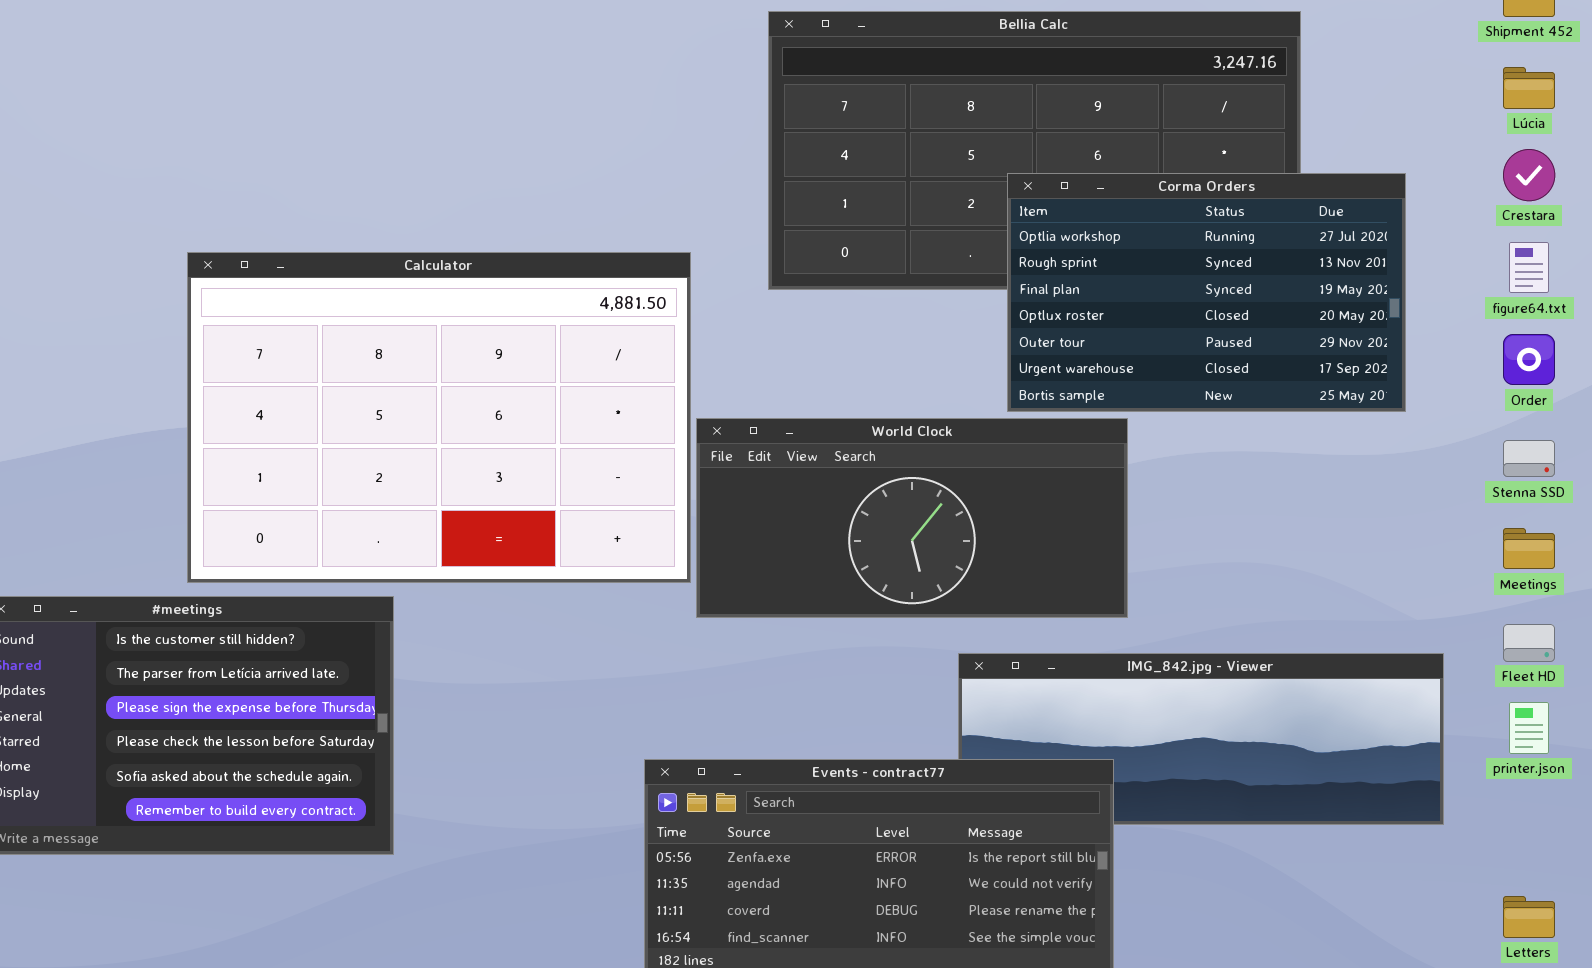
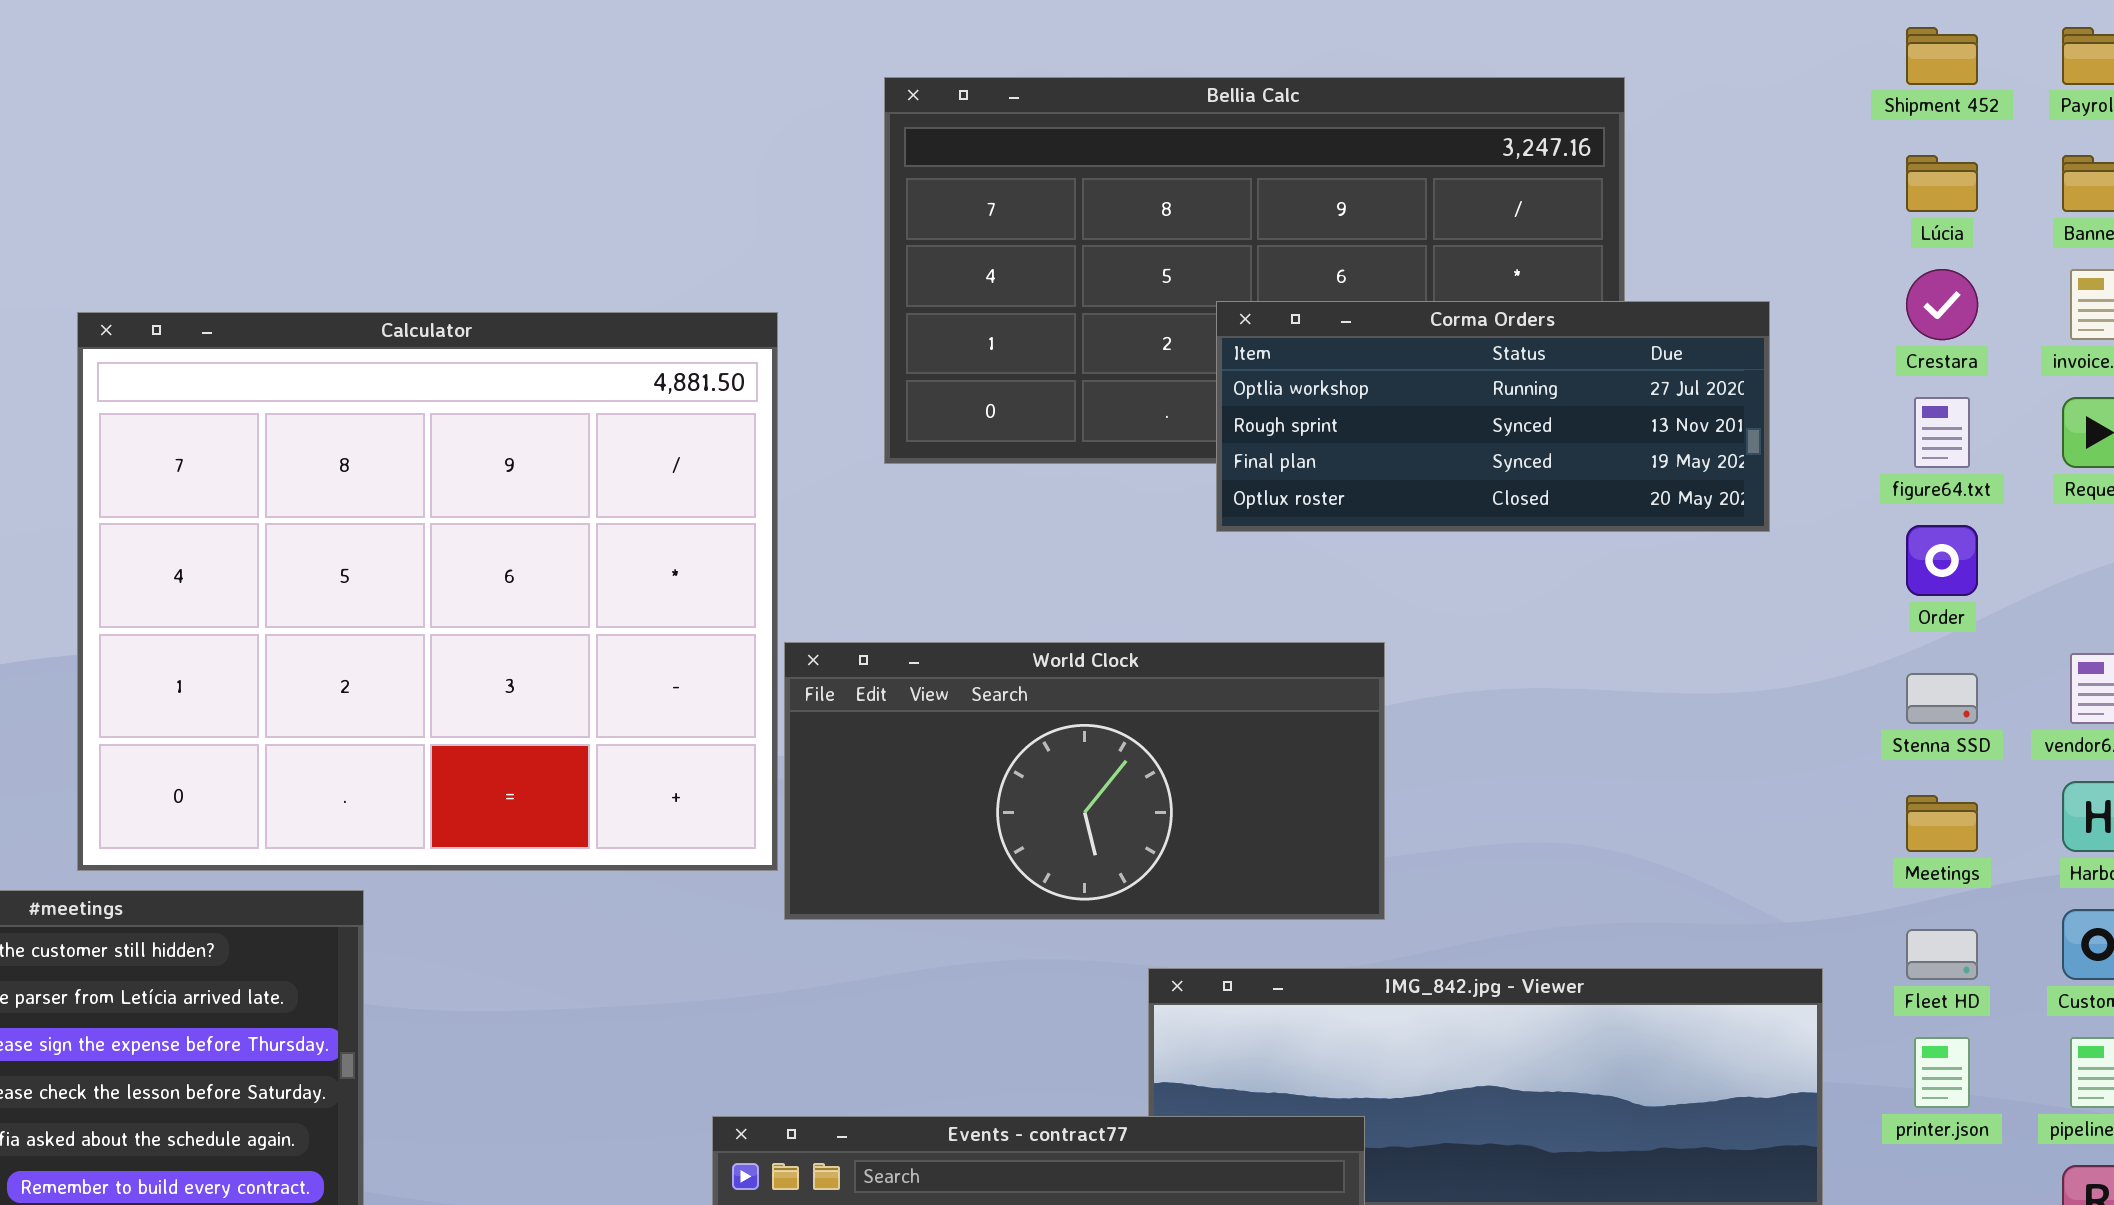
Corma Orders: [1007,173,1406,412] -> [1216,301,1770,532], resized
Calculator: [187,252,691,583] -> [77,312,778,871], resized

